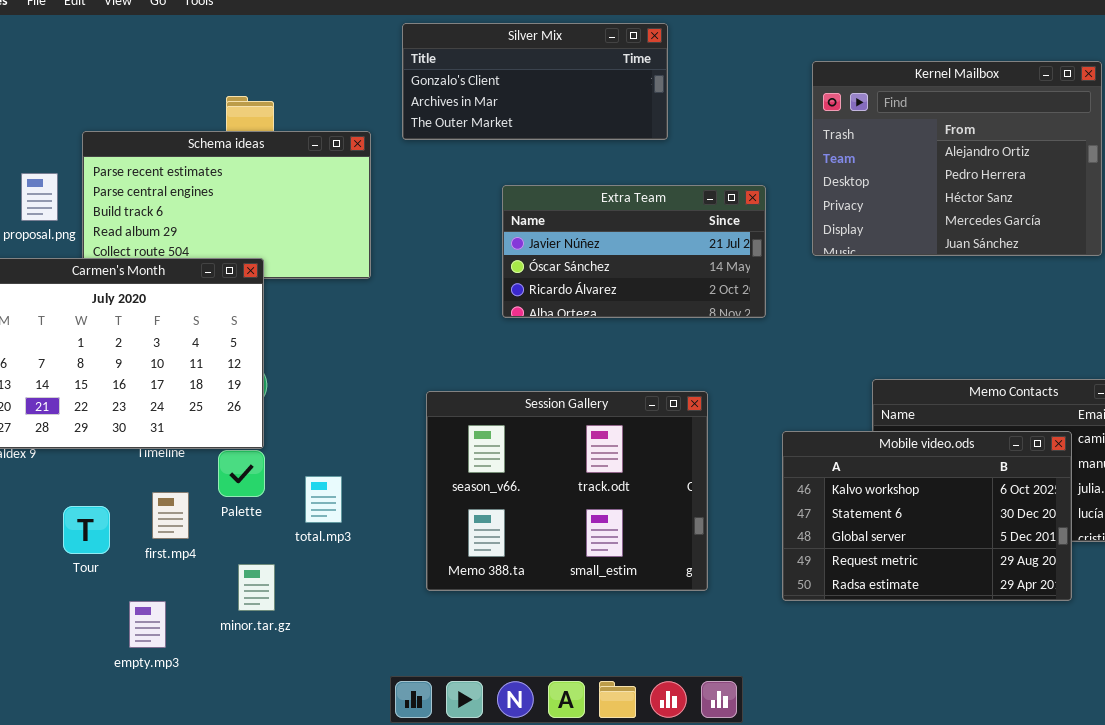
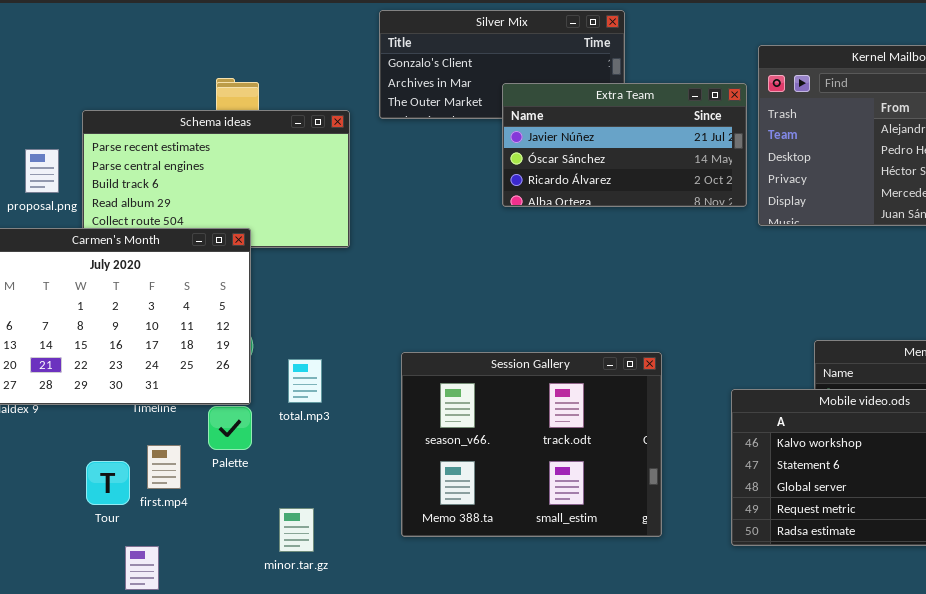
Extra Team: [502,185,766,318] -> [502,83,747,207], moved
total.mp3: [305,476,342,523] -> [288,359,322,403], moved
Tour: [63,506,110,554] -> [86,461,130,505], moved
minor.tar.gz: [238,564,275,611] -> [279,508,314,552], moved

